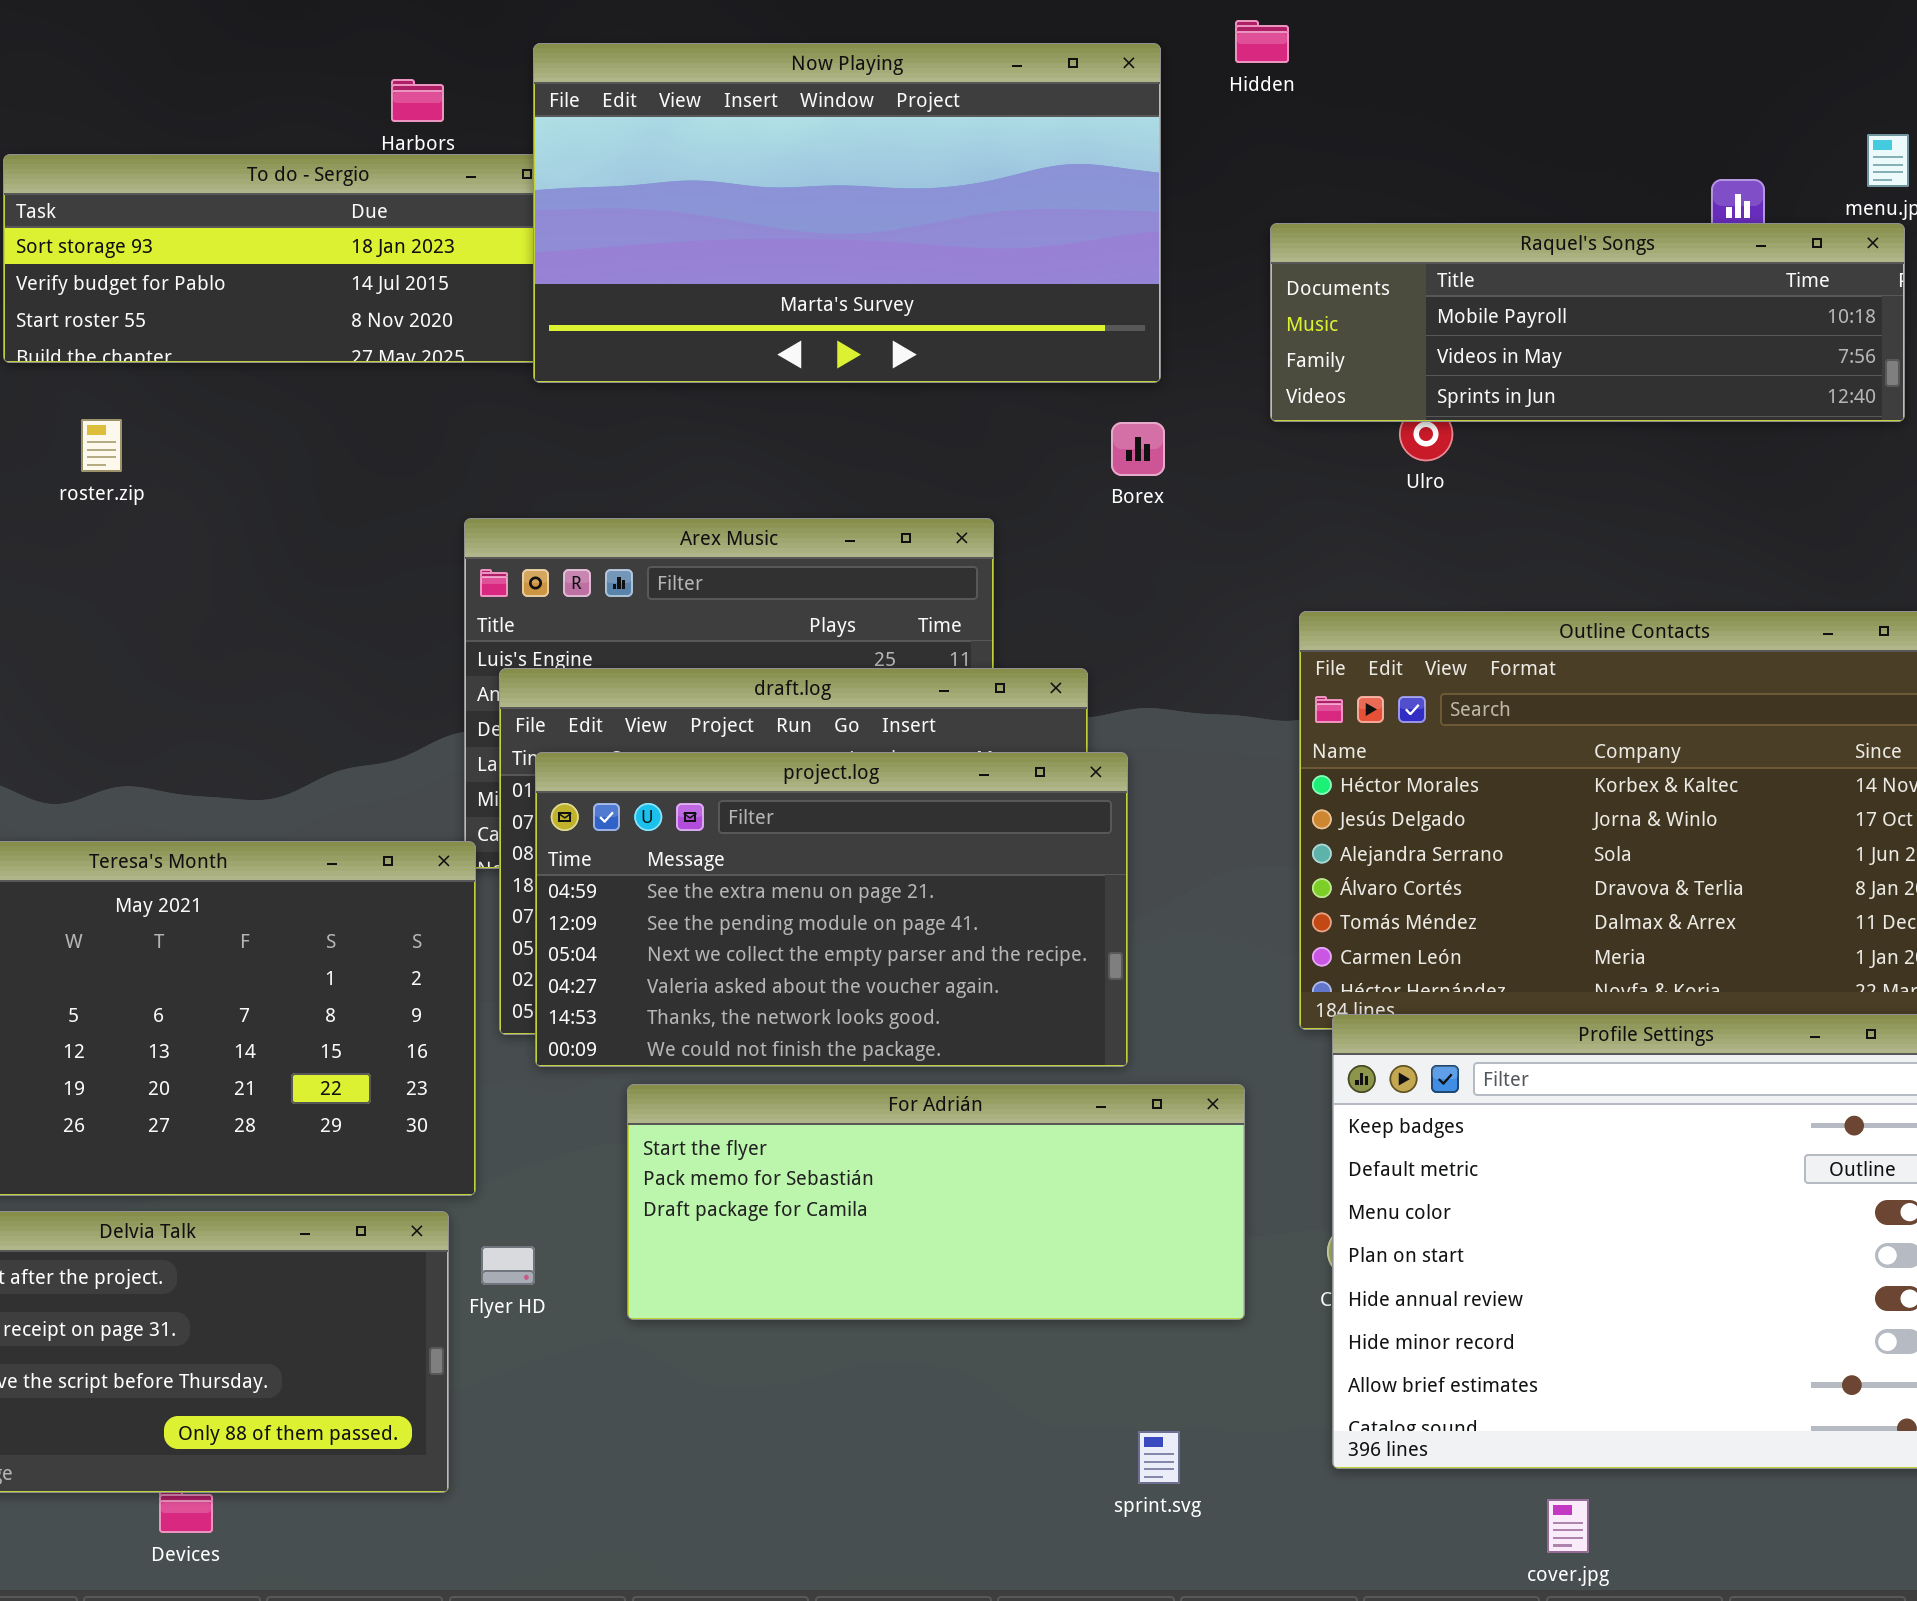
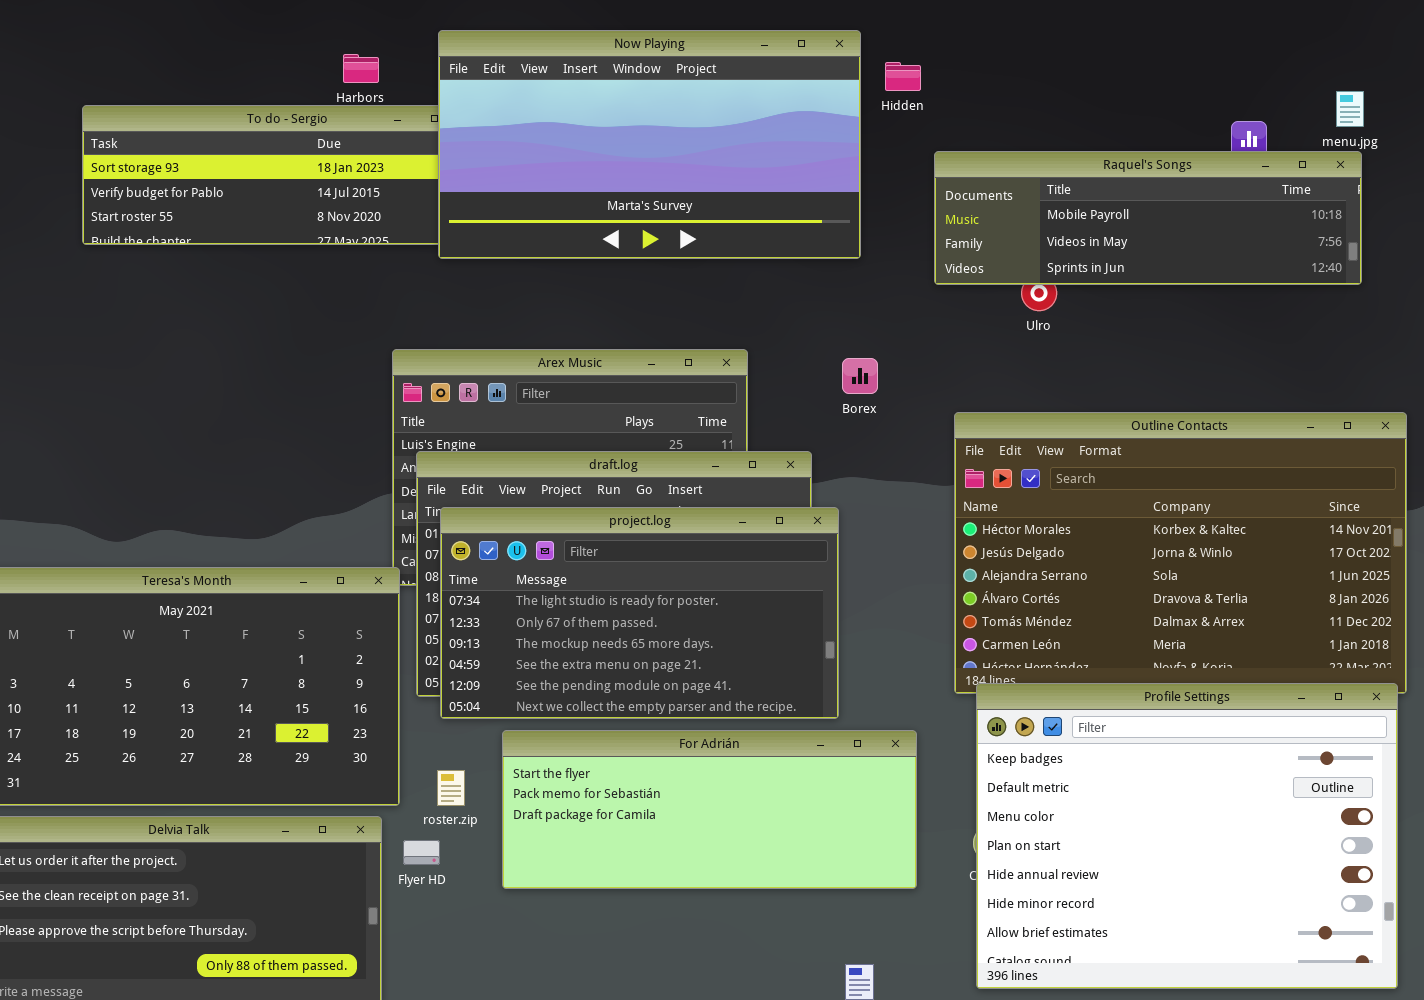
Hidden: [1235,20,1289,63] -> [885,62,921,91], moved
roster.zip: [81,419,122,472] -> [437,770,465,806], moved
Borex: [1111,422,1165,476] -> [842,358,878,394], moved
project.log: [535,752,1128,1067] -> [440,507,839,719], scrolled up 3 rows

